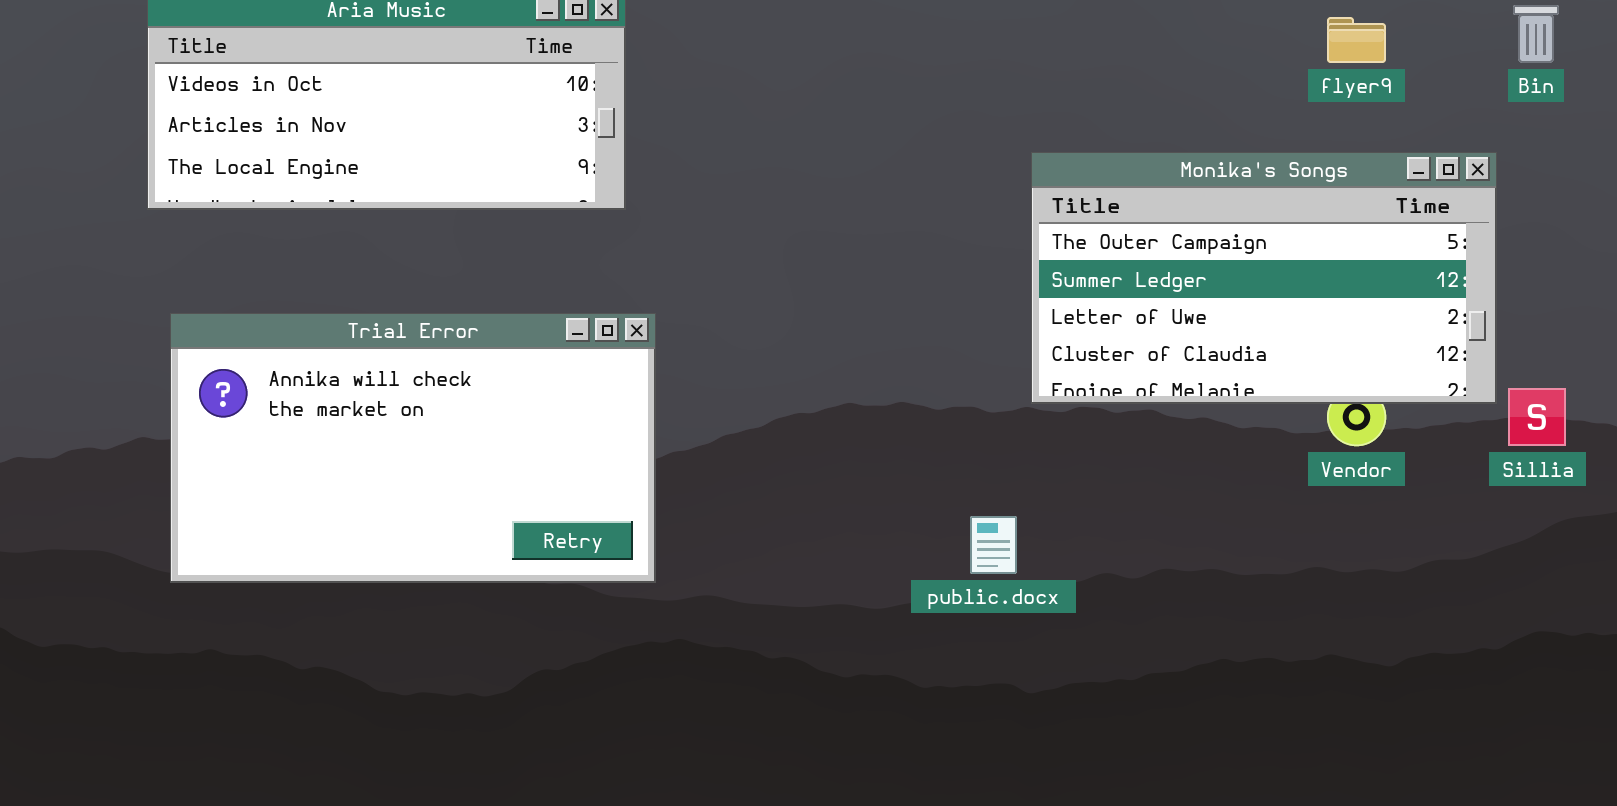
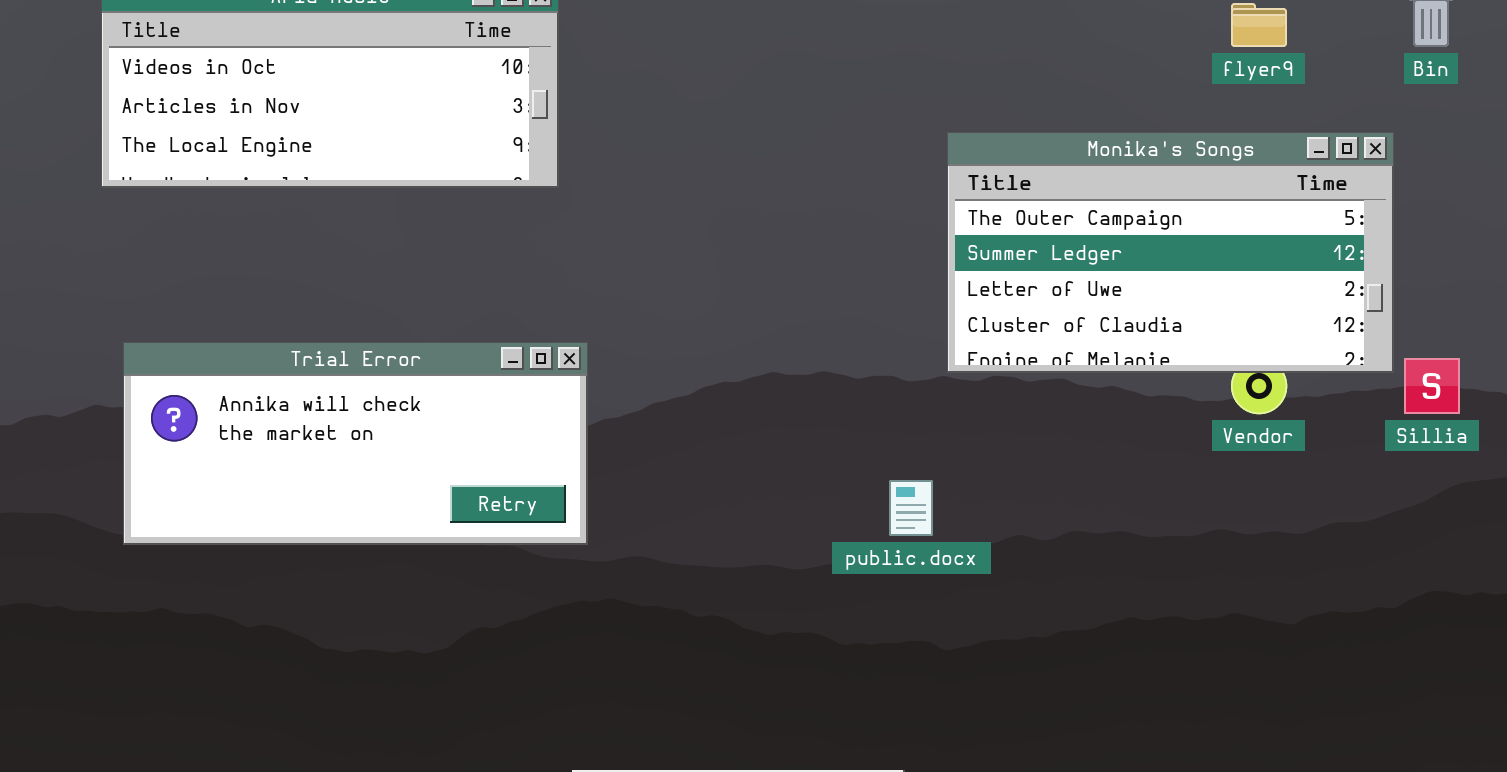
Trial Error: [170,313,656,583] -> [123,342,588,545], resized

